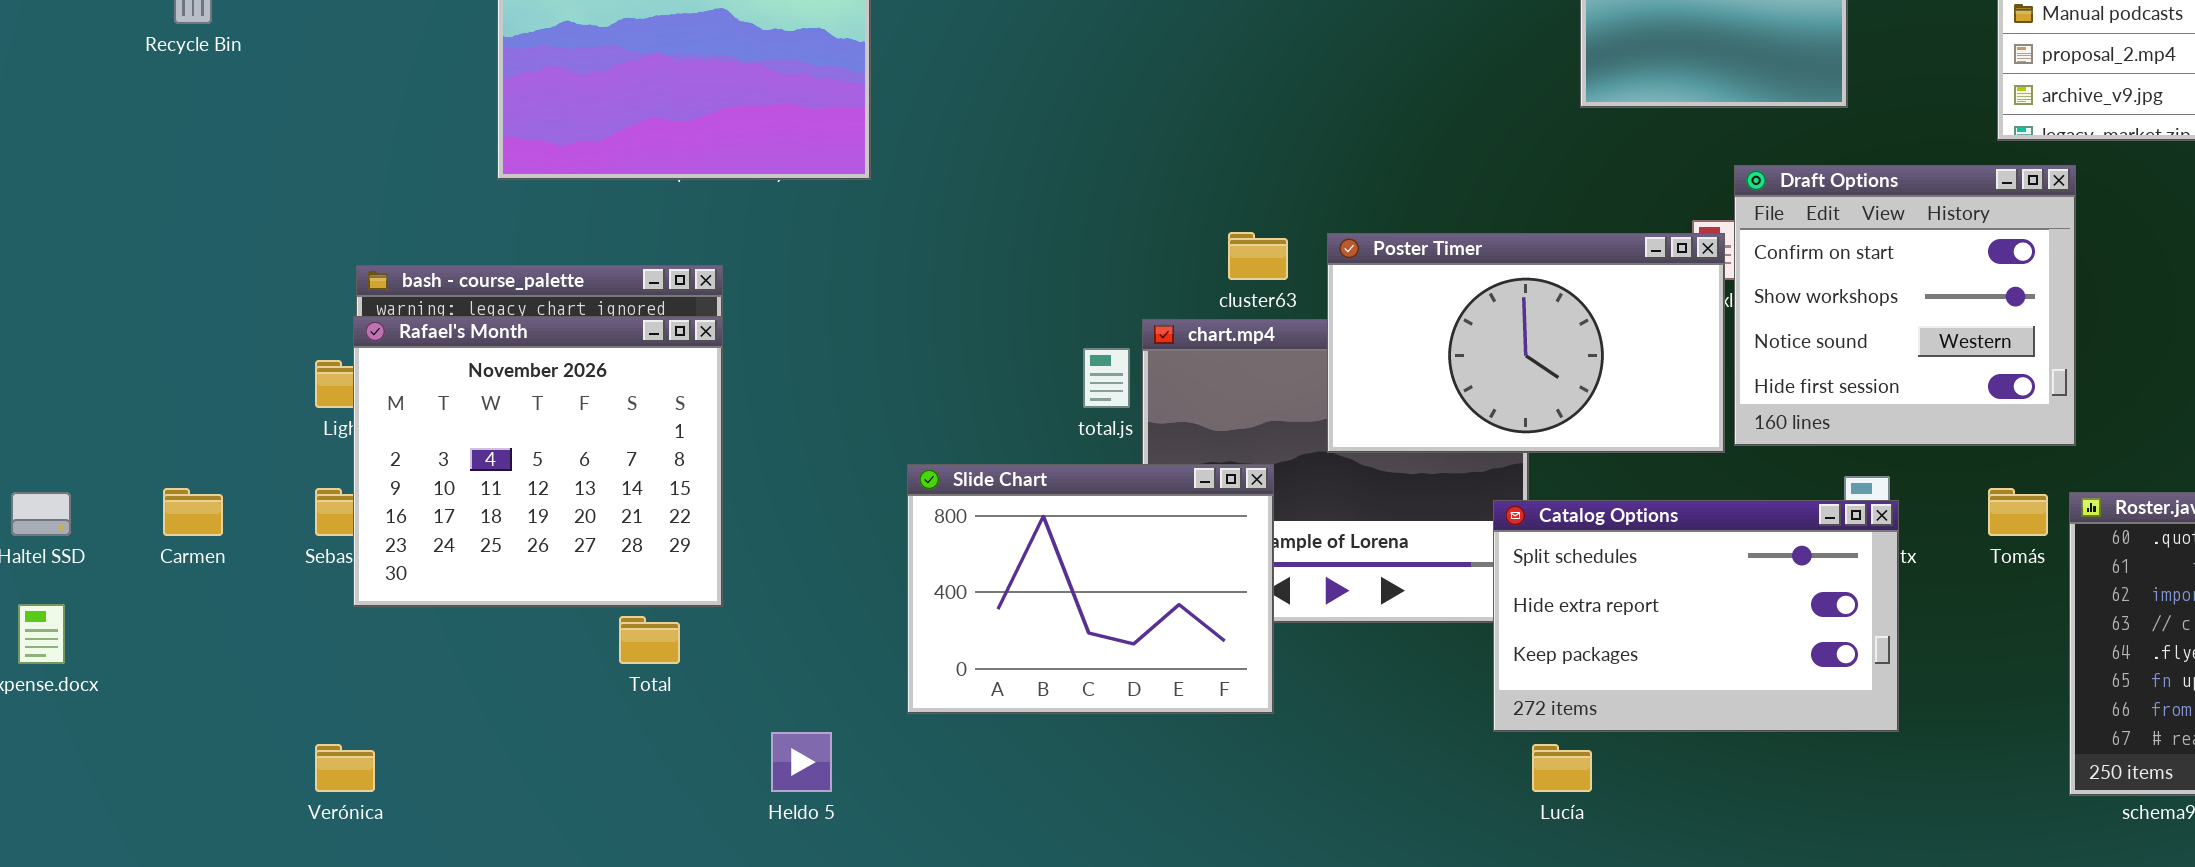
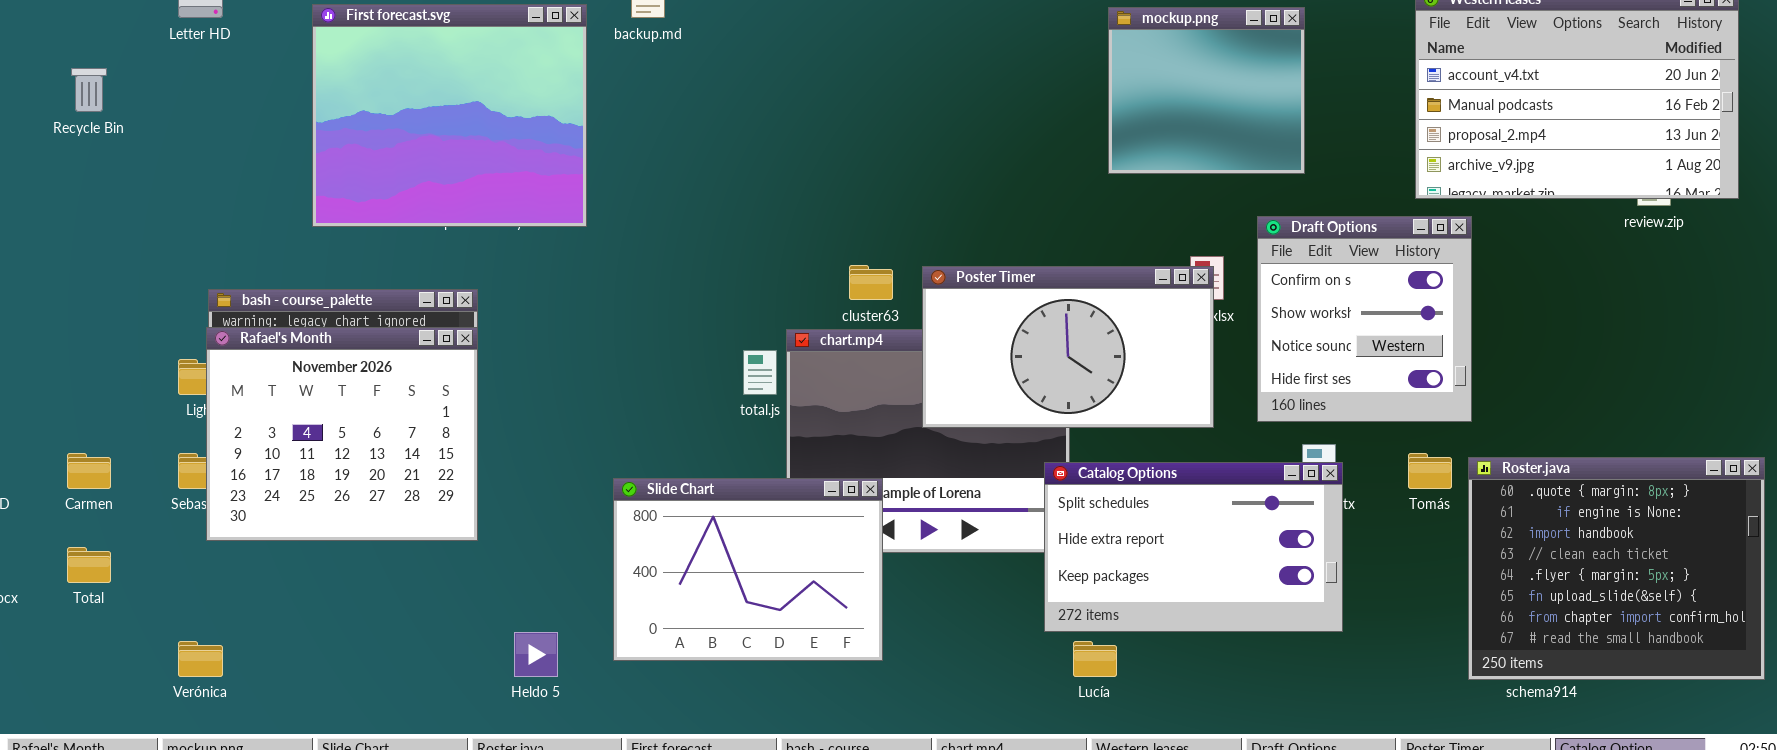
Draft Options: [1734,165,2076,446] -> [1257,216,1472,422], resized
Slide Chart: [907,464,1274,714] -> [613,478,883,661], moved
Total: [619,616,680,664] -> [67,547,111,583], moved

